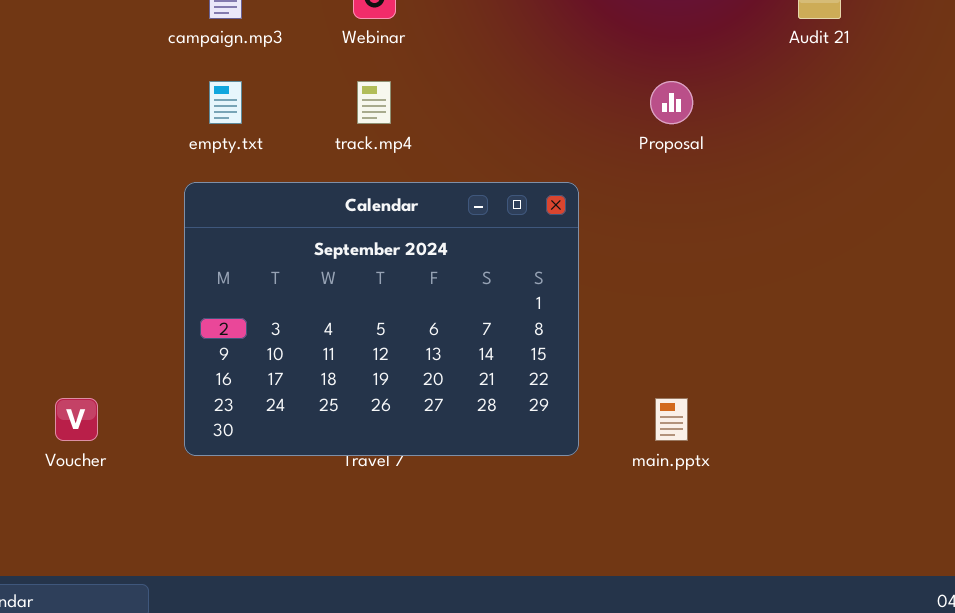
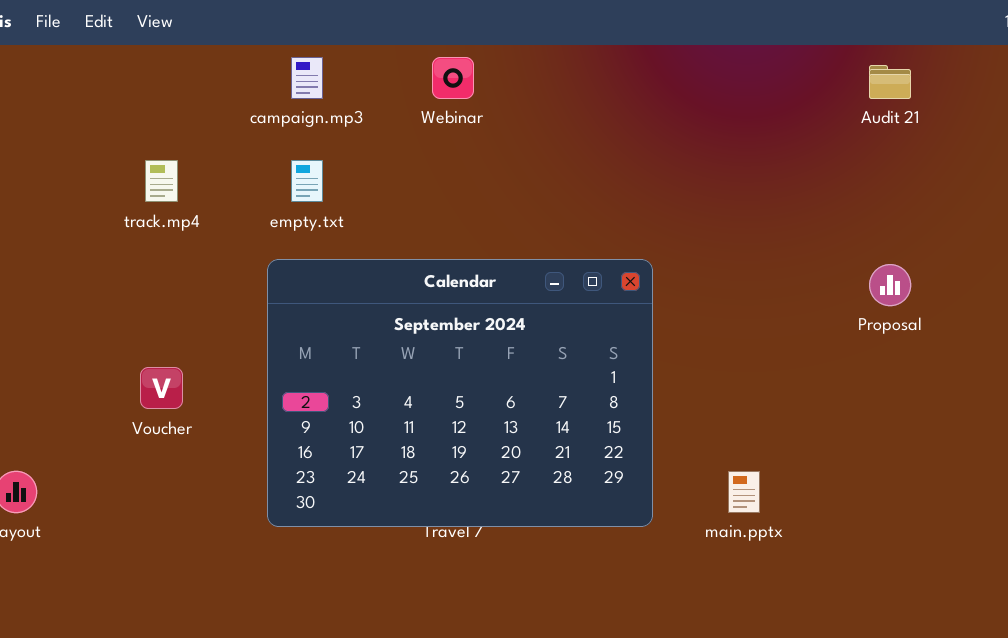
track.mp4: [357,81,391,124] -> [145,160,178,202], moved
Proposal: [650,81,693,124] -> [869,264,911,306], moved
Voucher: [55,398,98,441] -> [140,367,183,409], moved

